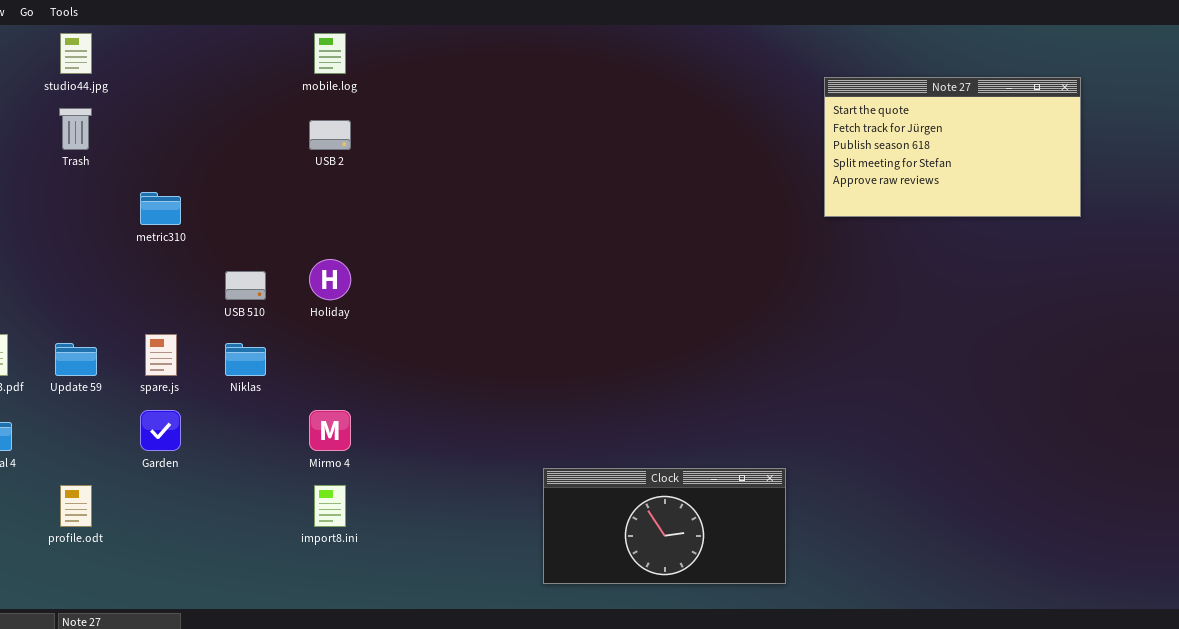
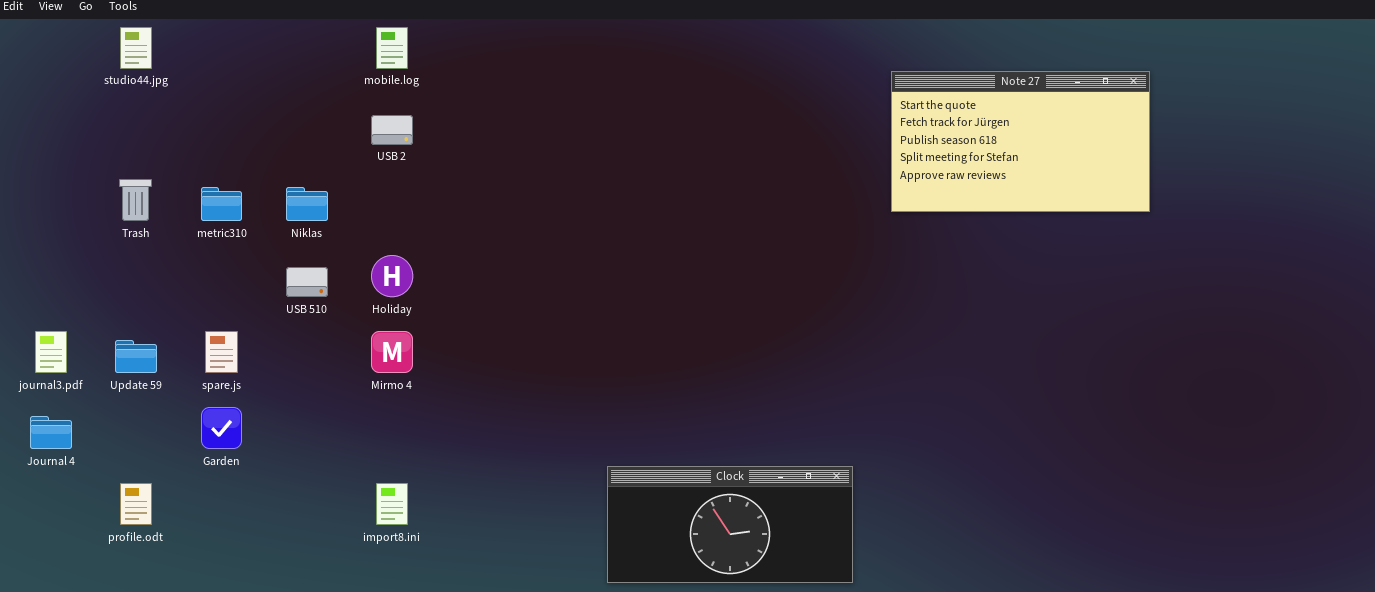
Trash: [59,108,92,150] -> [119,179,152,221], moved
Niklas: [225,343,266,376] -> [286,187,328,221], moved
Mirmo 4: [309,410,351,451] -> [371,331,413,373], moved

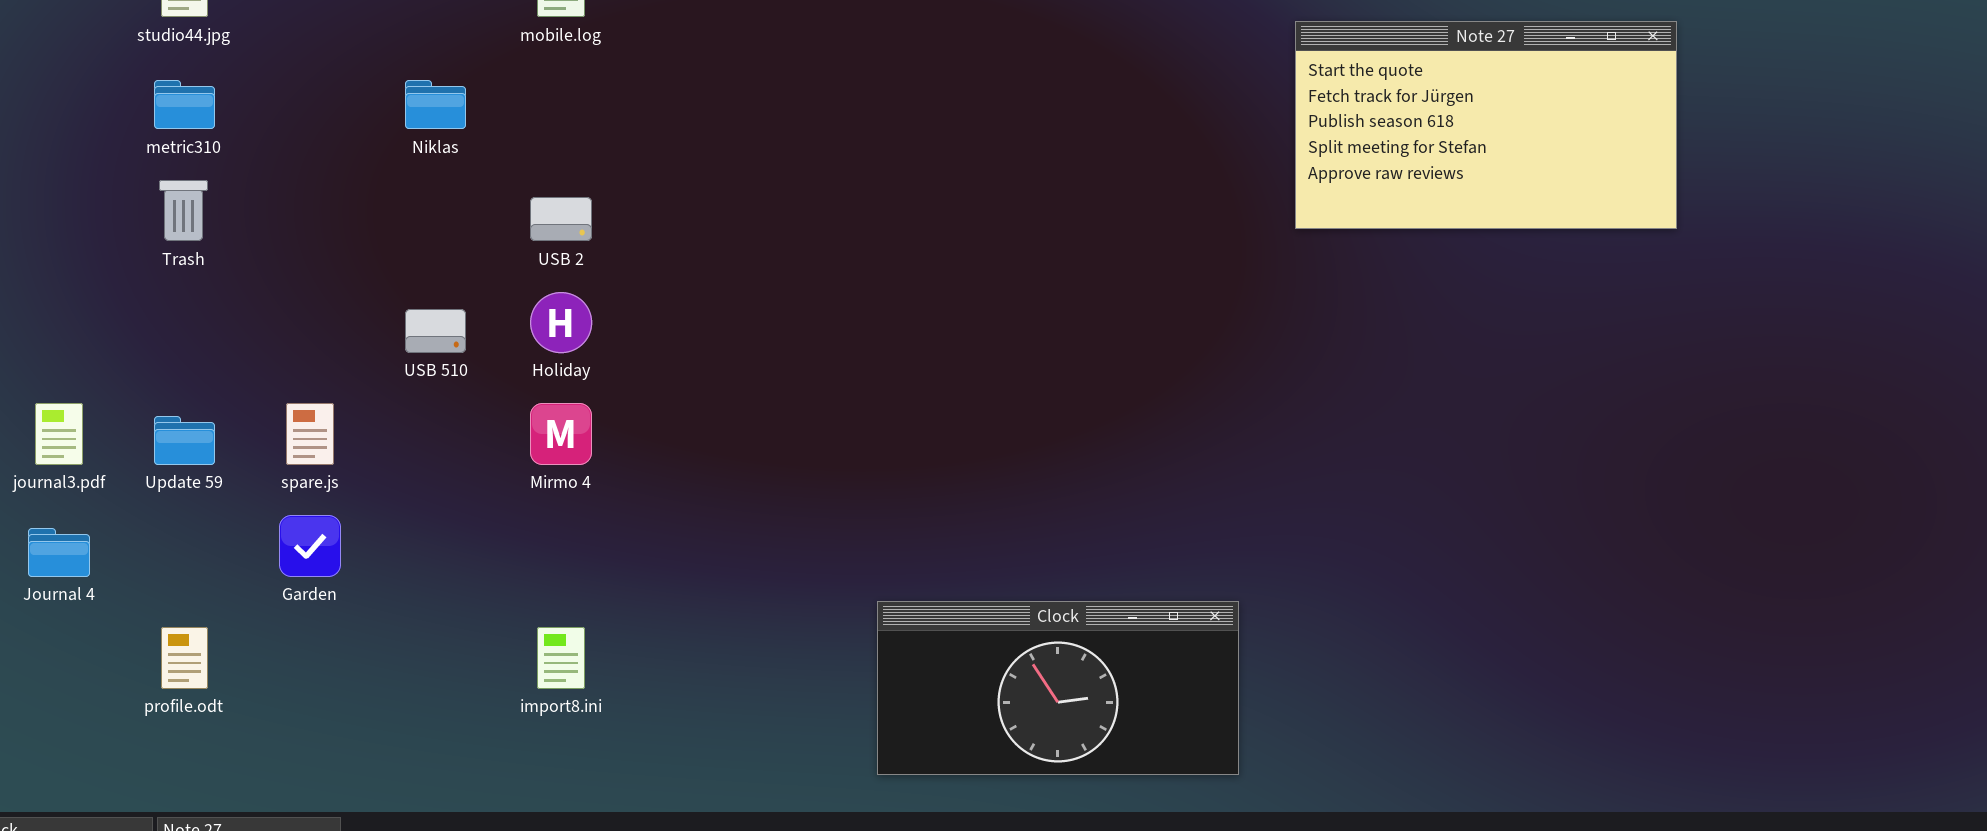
USB 2: [371,115,413,145] -> [530,197,592,241], moved
metric310: [201,187,242,221] -> [154,80,215,129], moved
Niklas: [286,187,328,221] -> [405,80,466,129], moved

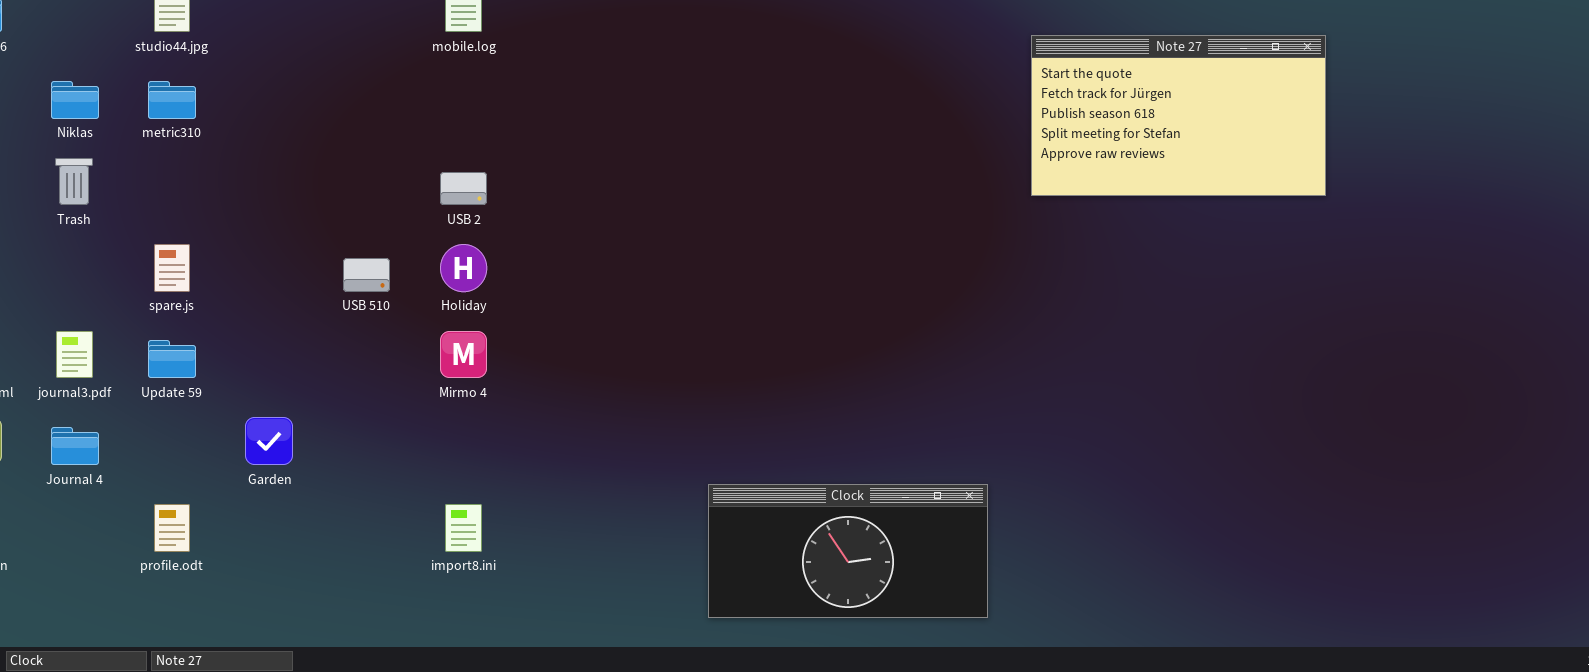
Niklas: [405,80,466,129] -> [51,81,99,119], moved
Trash: [159,180,208,241] -> [55,158,93,205], moved
spare.js: [286,403,334,465] -> [154,244,190,292], moved

